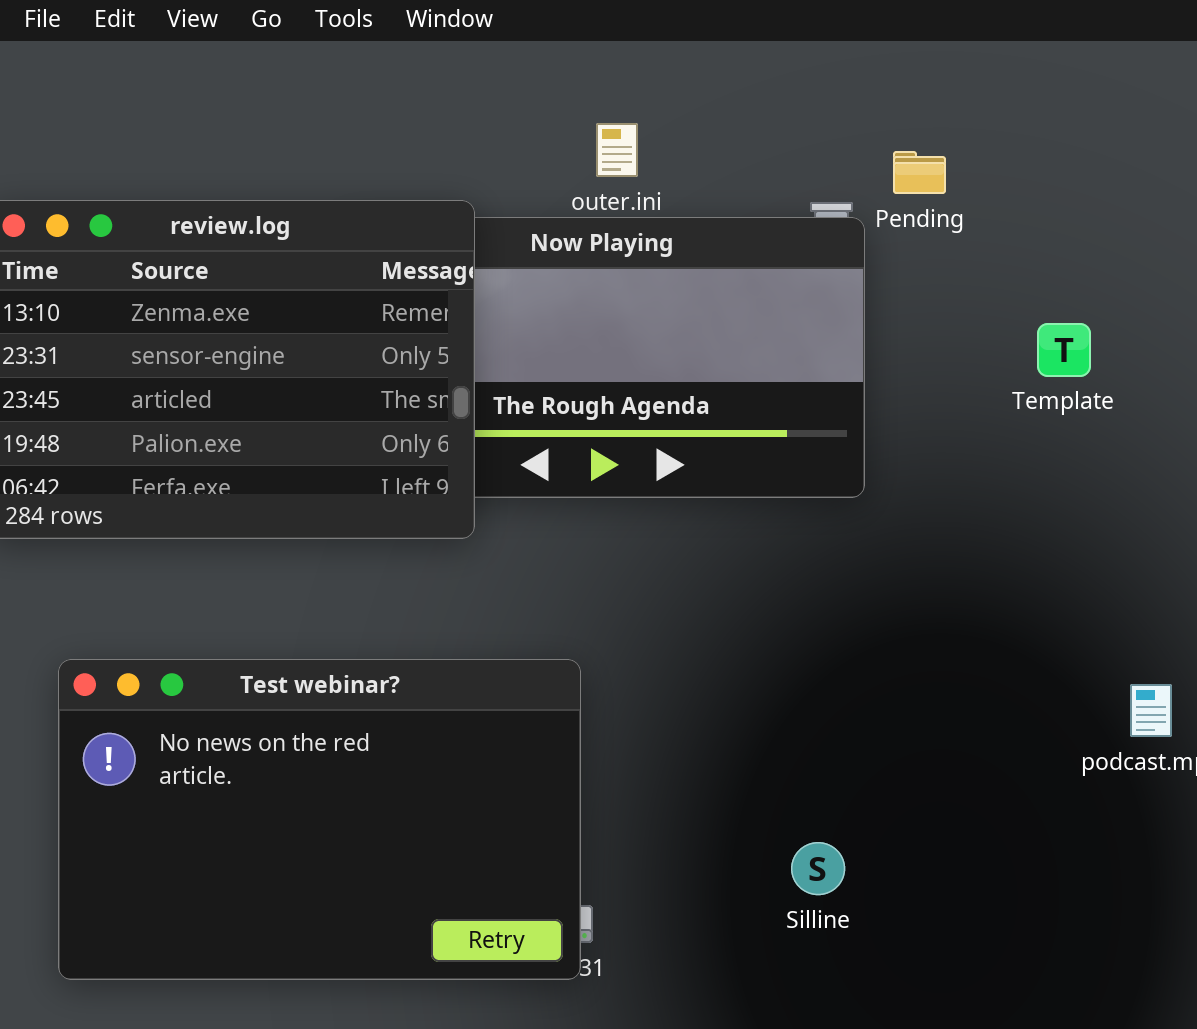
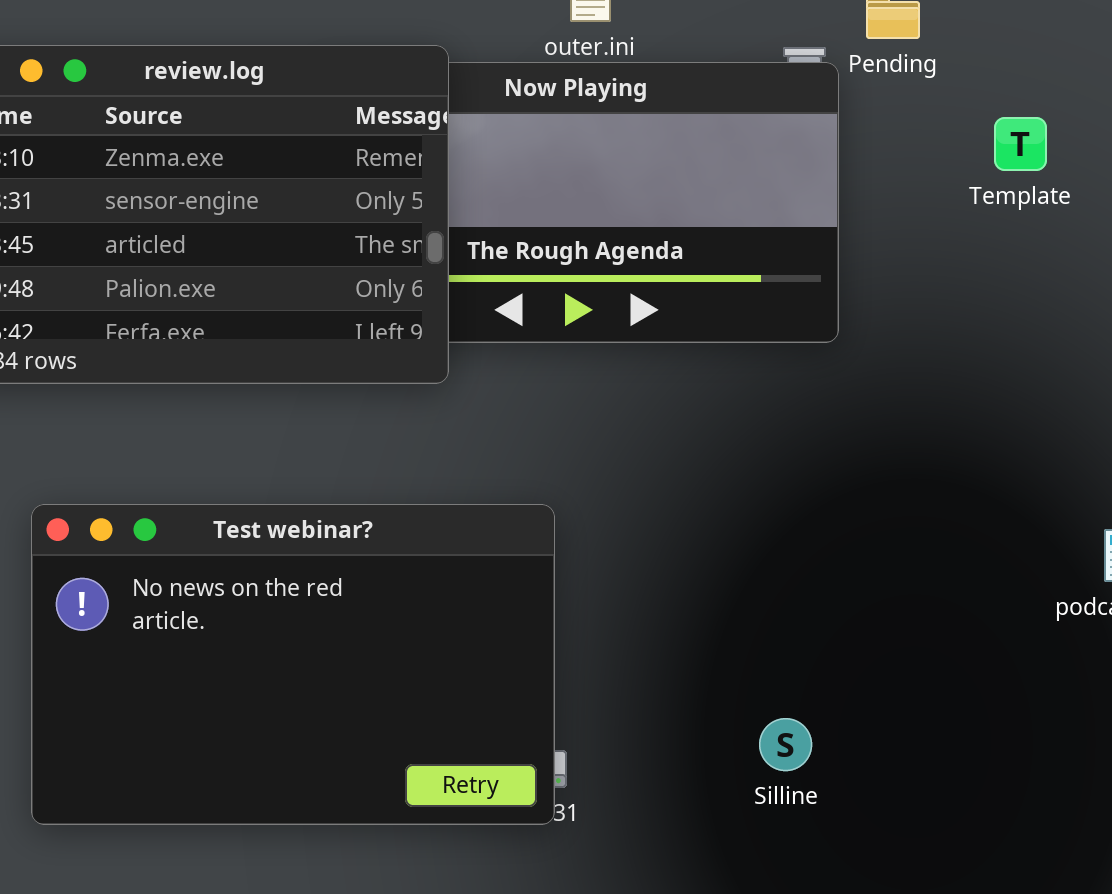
Template: [1037,323,1091,377] -> [994,117,1047,171], moved
Silline: [791,842,845,895] -> [759,718,812,771], moved

